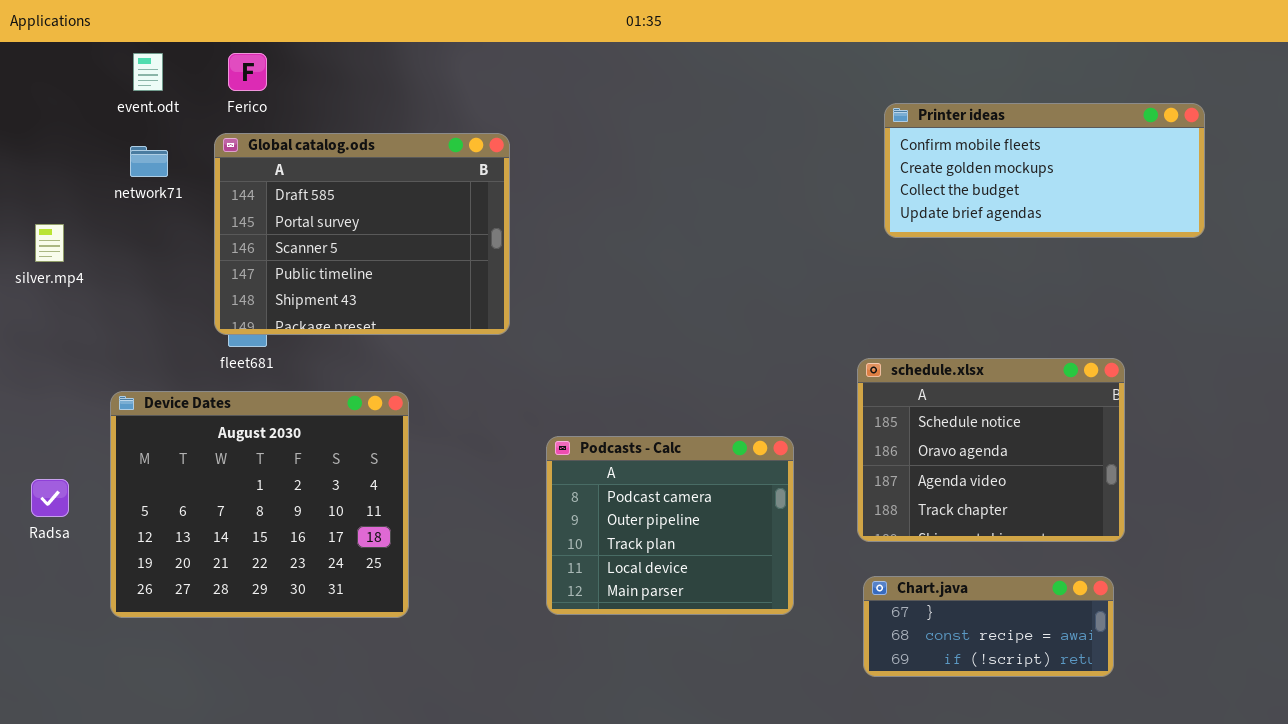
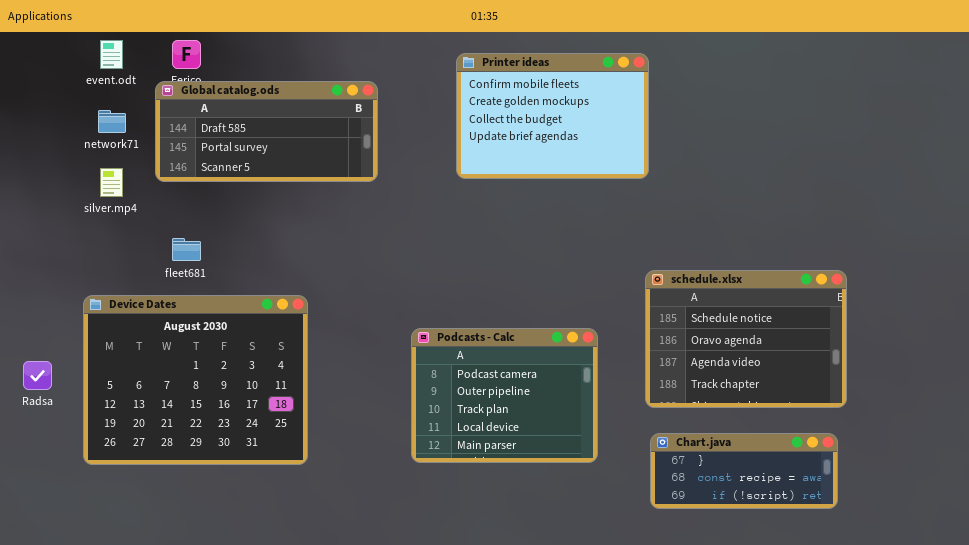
Printer ideas: [884,103,1205,238] -> [456,53,649,179], moved, resized
Global catalog.ods: [214,133,510,335] -> [155,81,378,182], moved, resized
silver.mp4: [35,224,64,262] -> [100,168,123,197], moved

